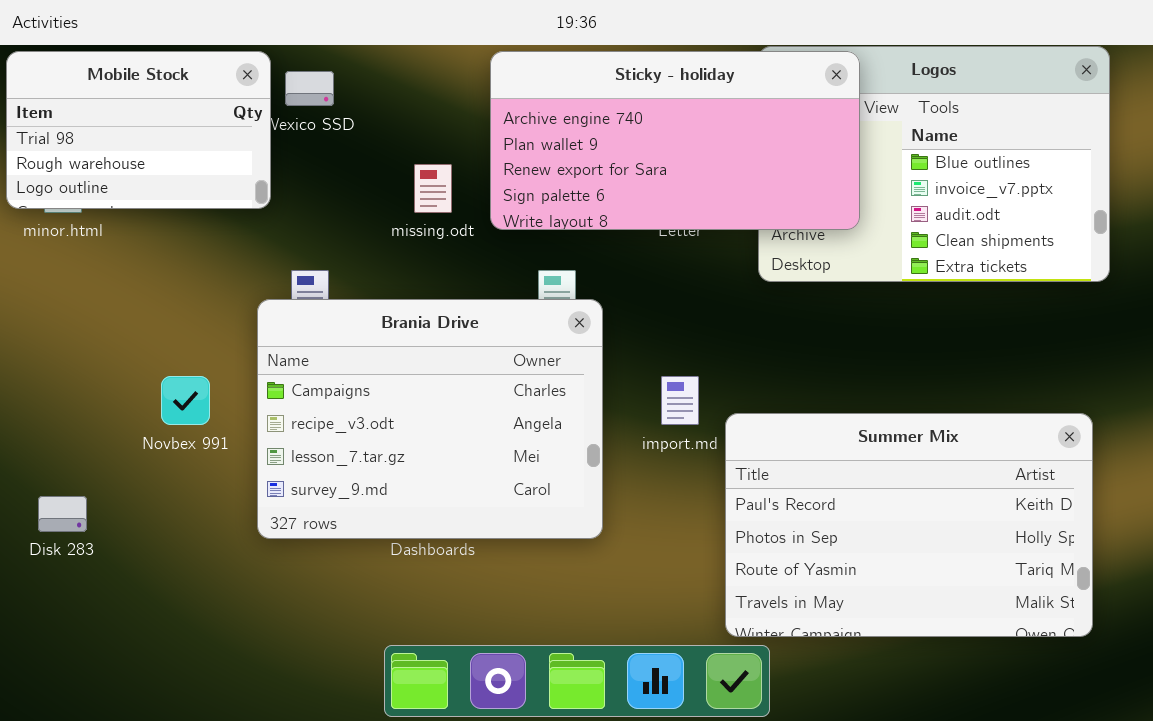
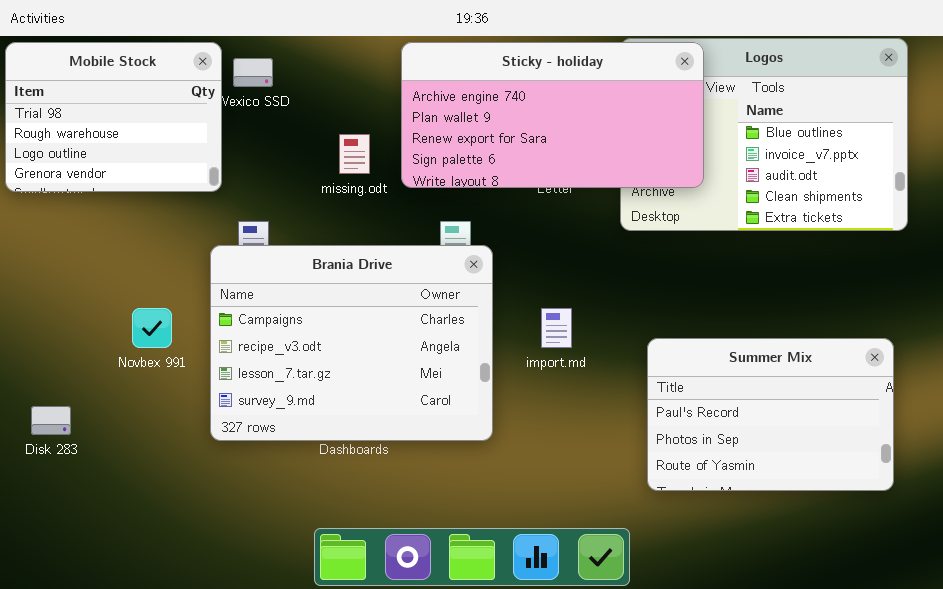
Mobile Stock: [6,51,271,209] -> [5,42,222,192], resized
Summer Mix: [725,413,1093,637] -> [647,338,894,491], resized

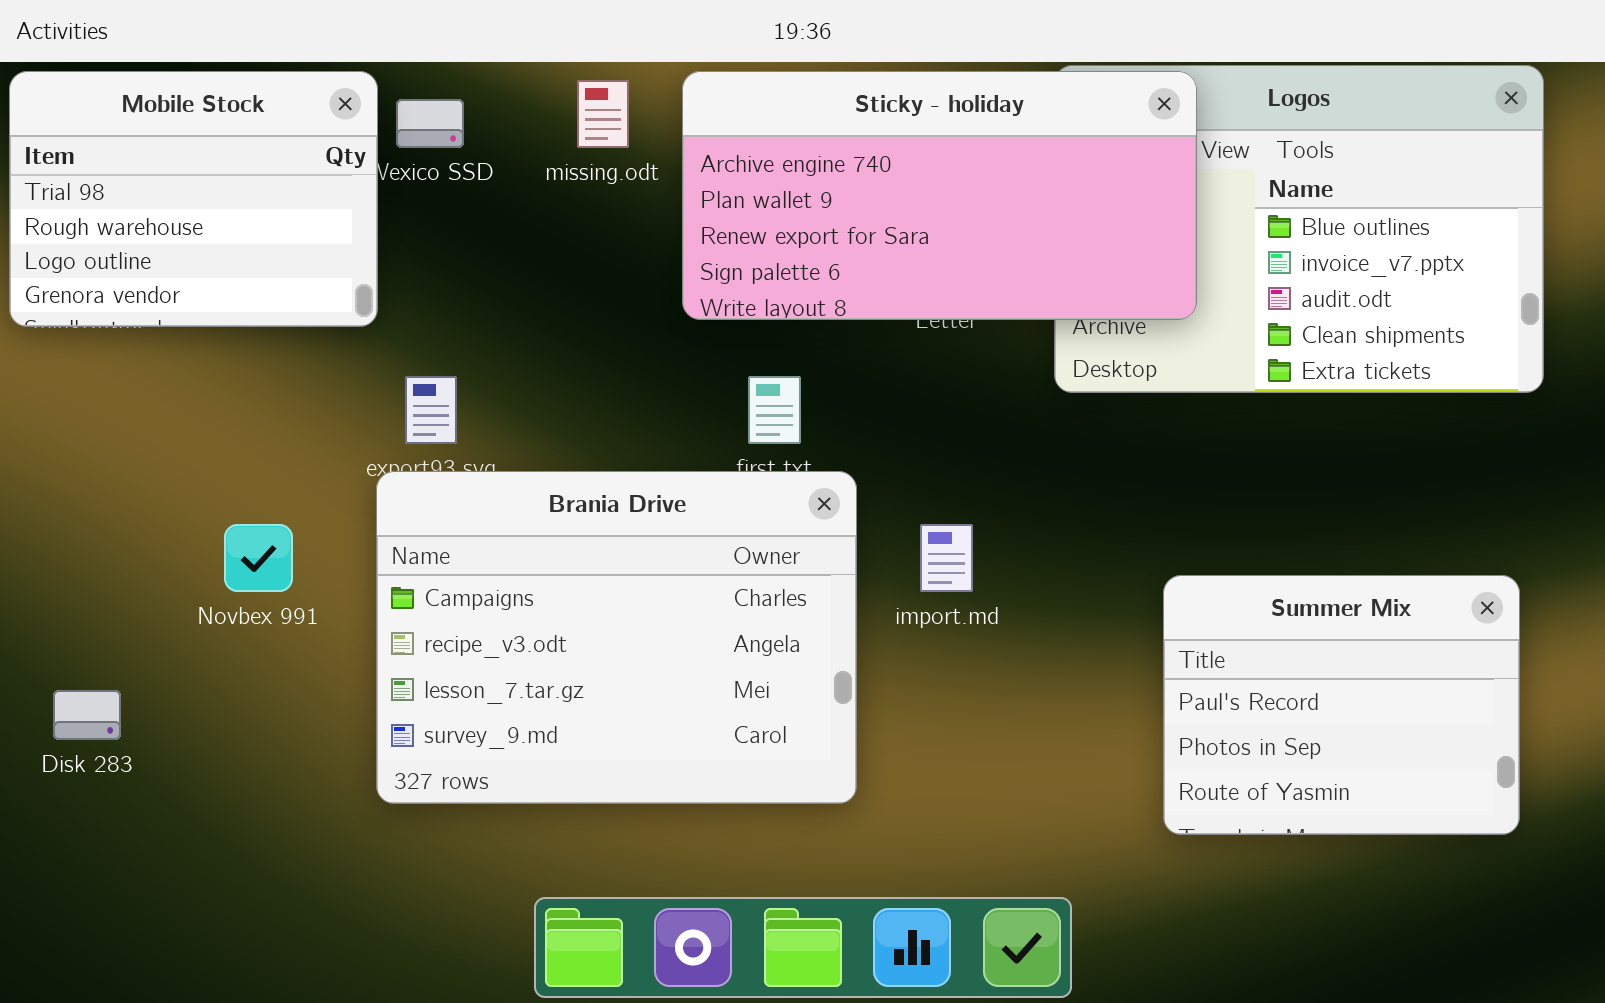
missing.odt: [339,134,370,174] -> [577,80,629,148], moved
Brania Drive: [210,245,493,441] -> [376,471,857,804], moved
Summer Mix: [647,338,894,491] -> [1163,575,1520,835], resized

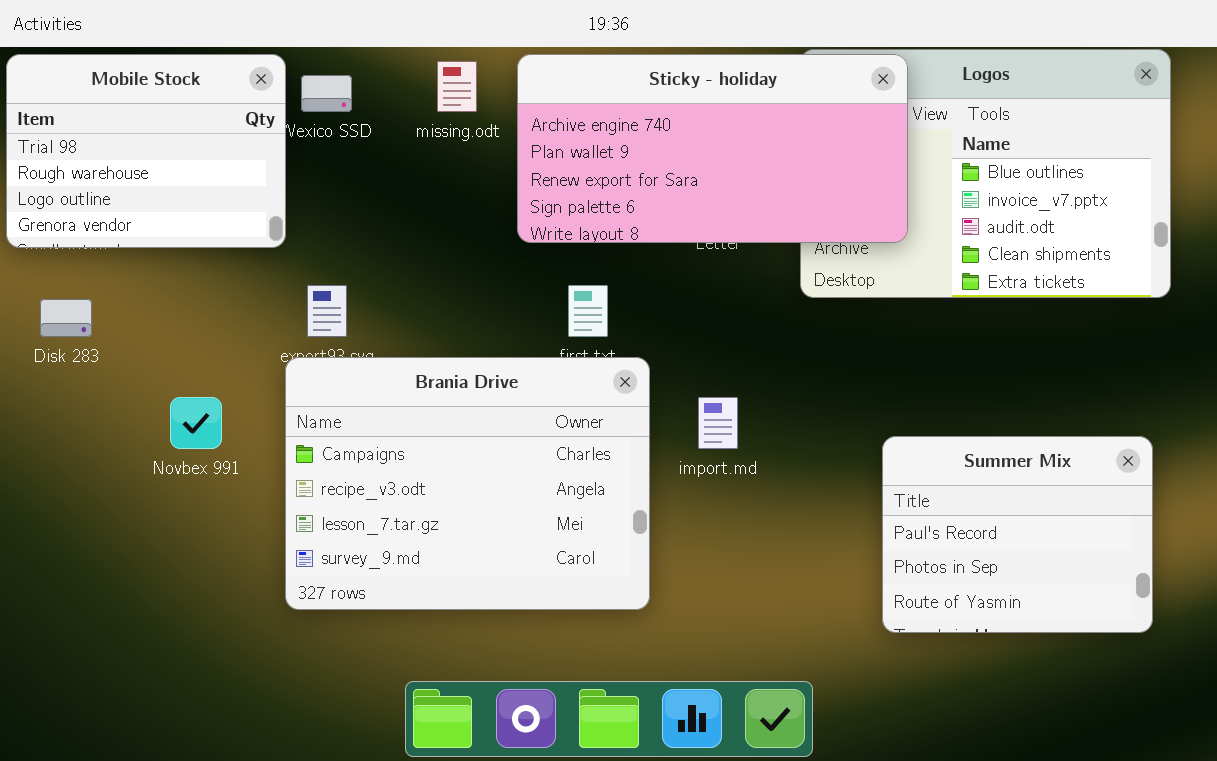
Disk 283: [53,690,121,740] -> [40,299,92,337], moved

